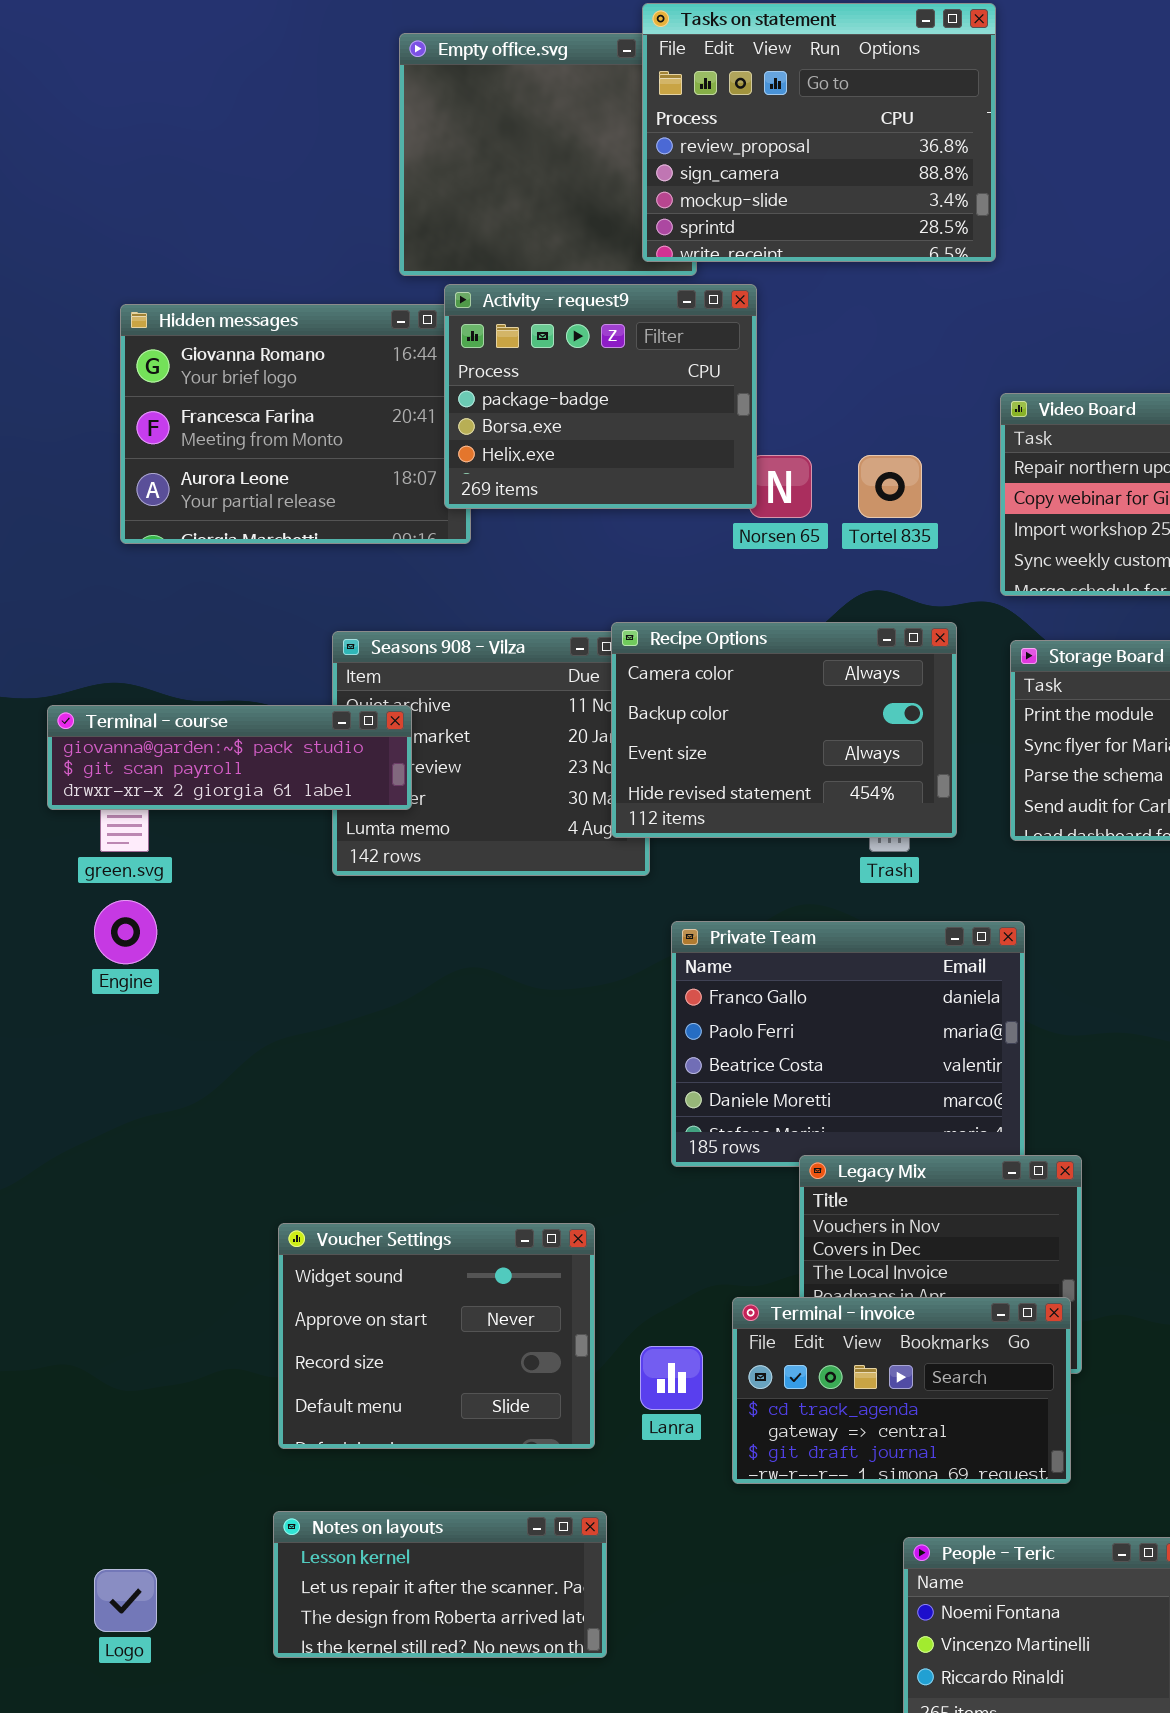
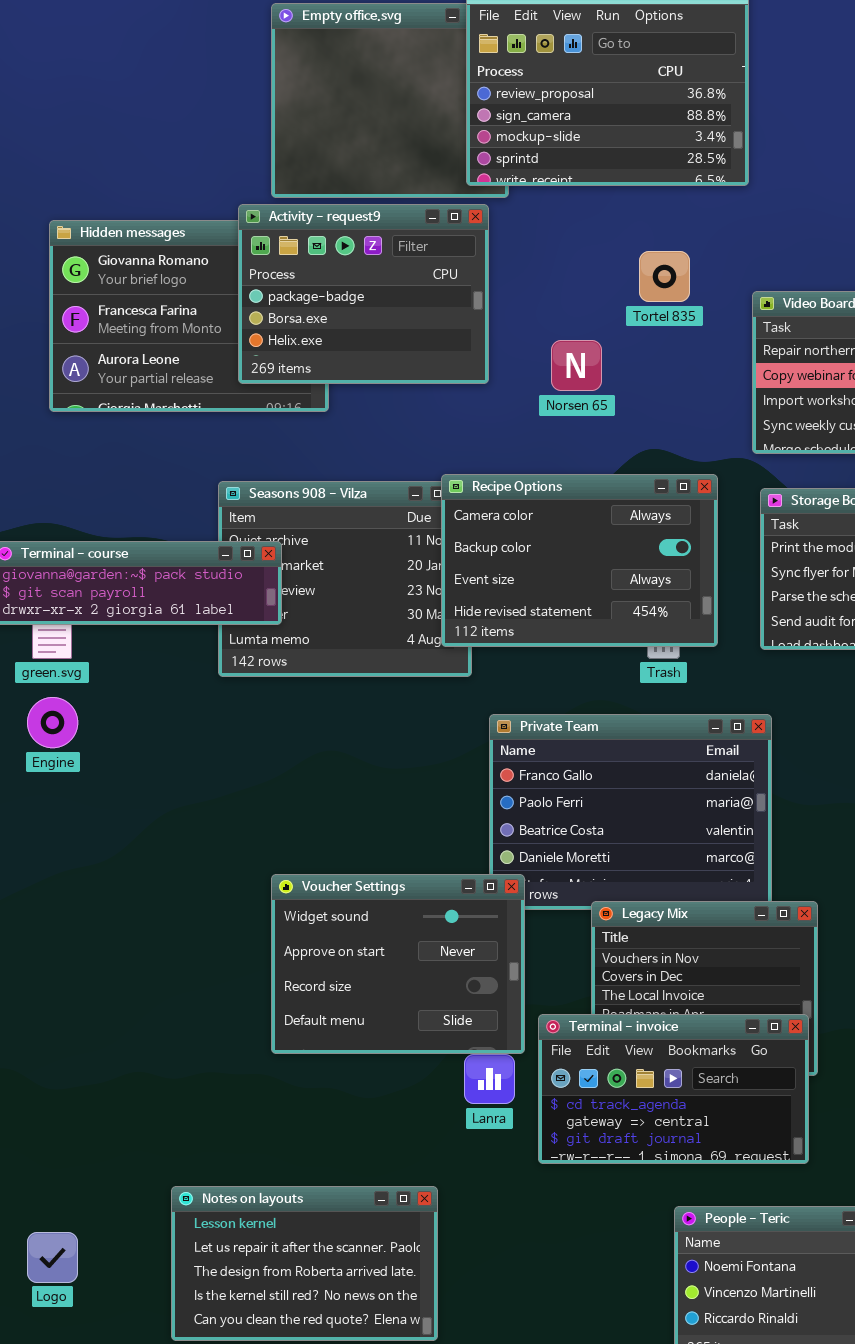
Activity - request9: [444,284,757,509] -> [238,204,489,384], moved
Tortel 835: [858,455,922,518] -> [639,251,690,302], moved
Voucher Settings: [278,1223,595,1449] -> [271,874,525,1054], moved
Notes on layouts: [273,1511,607,1658] -> [171,1186,438,1341], resized

